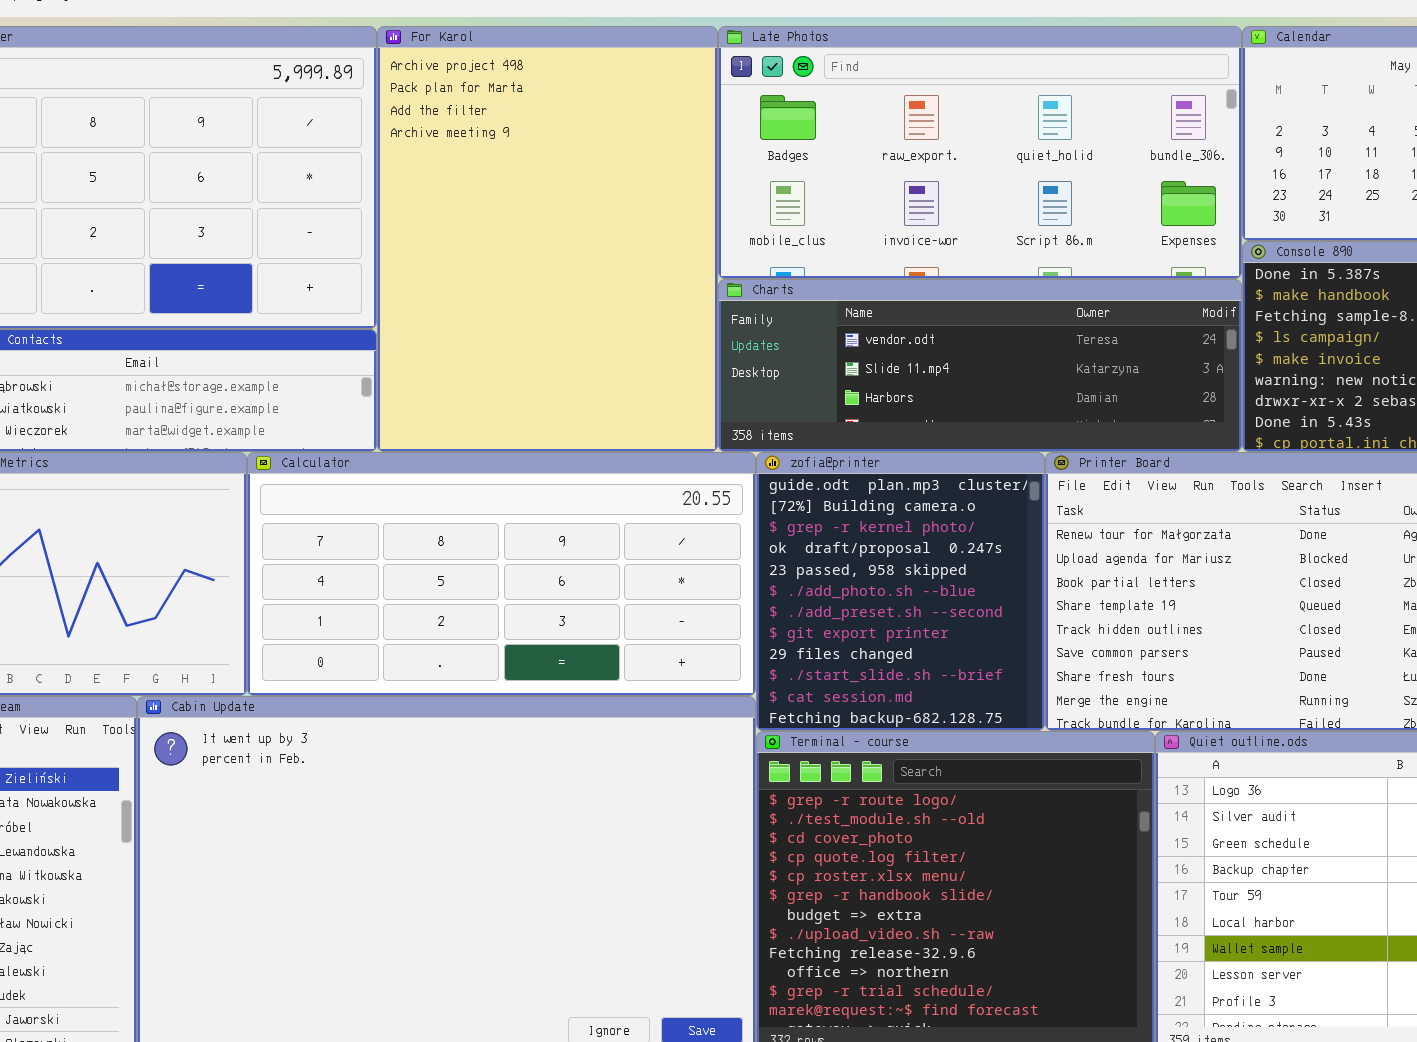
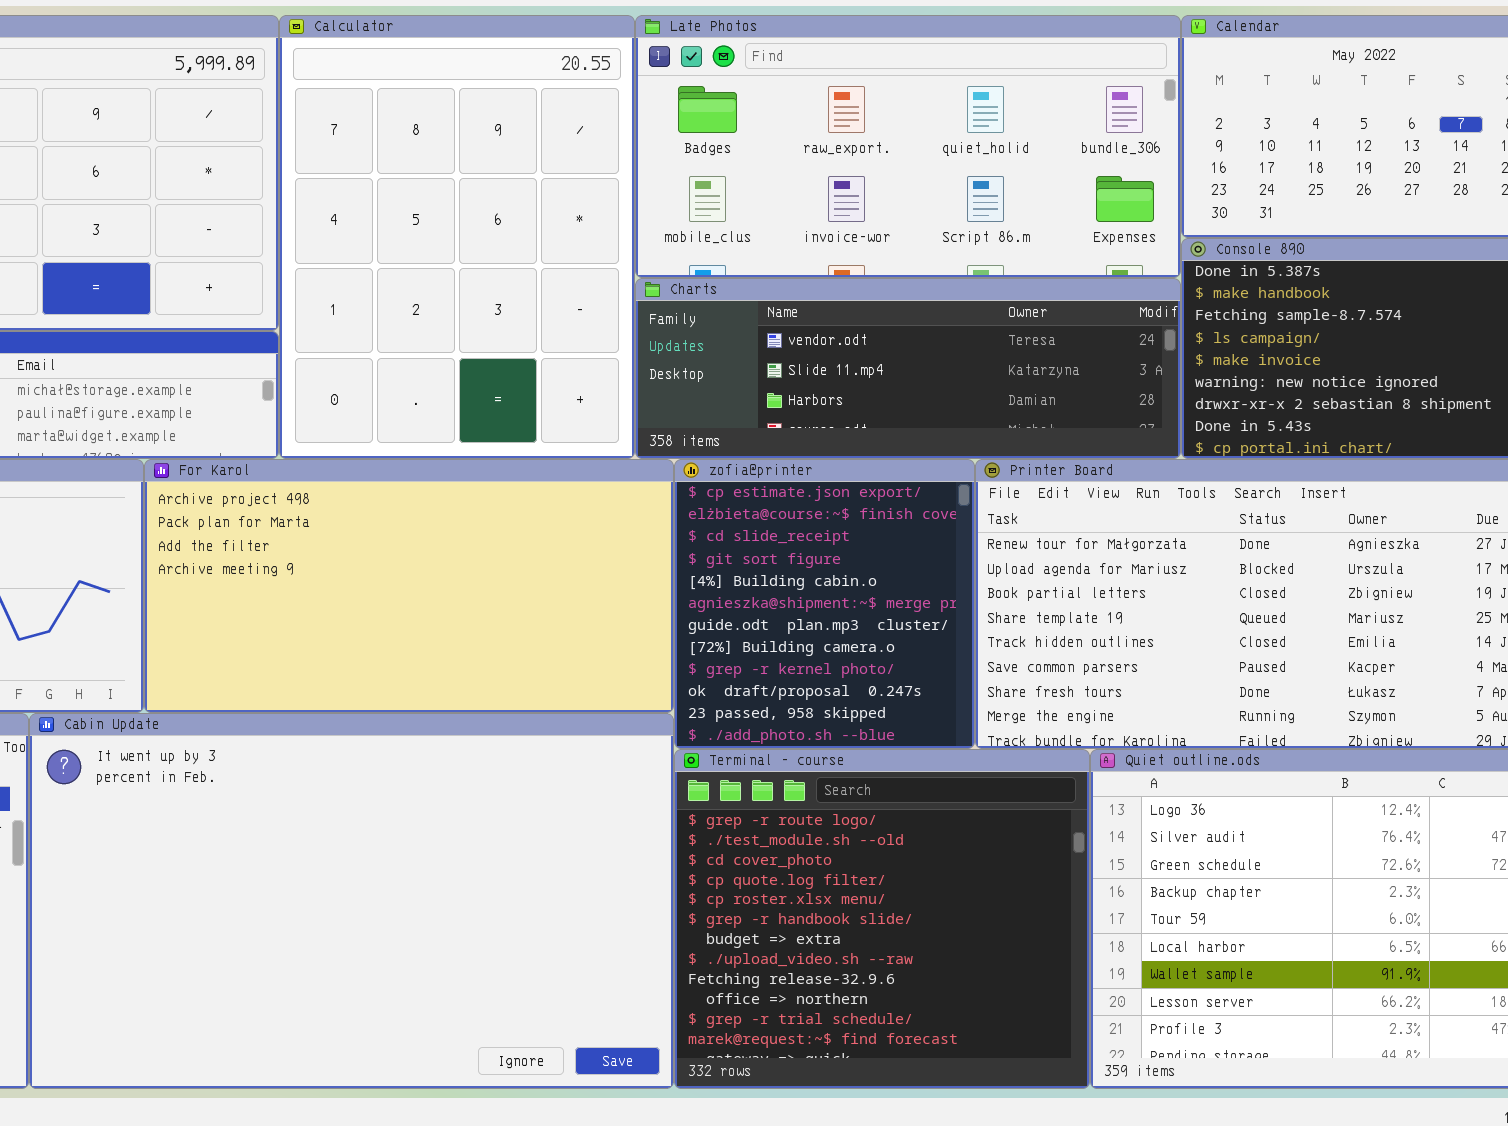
For Karol: [377,26,718,452] -> [144,459,674,713], moved, resized
Calculator: [247,452,756,696] -> [279,15,635,459], moved, resized
zofia@printer: [756,452,1045,731] -> [674,459,975,749], scrolled up 6 rows

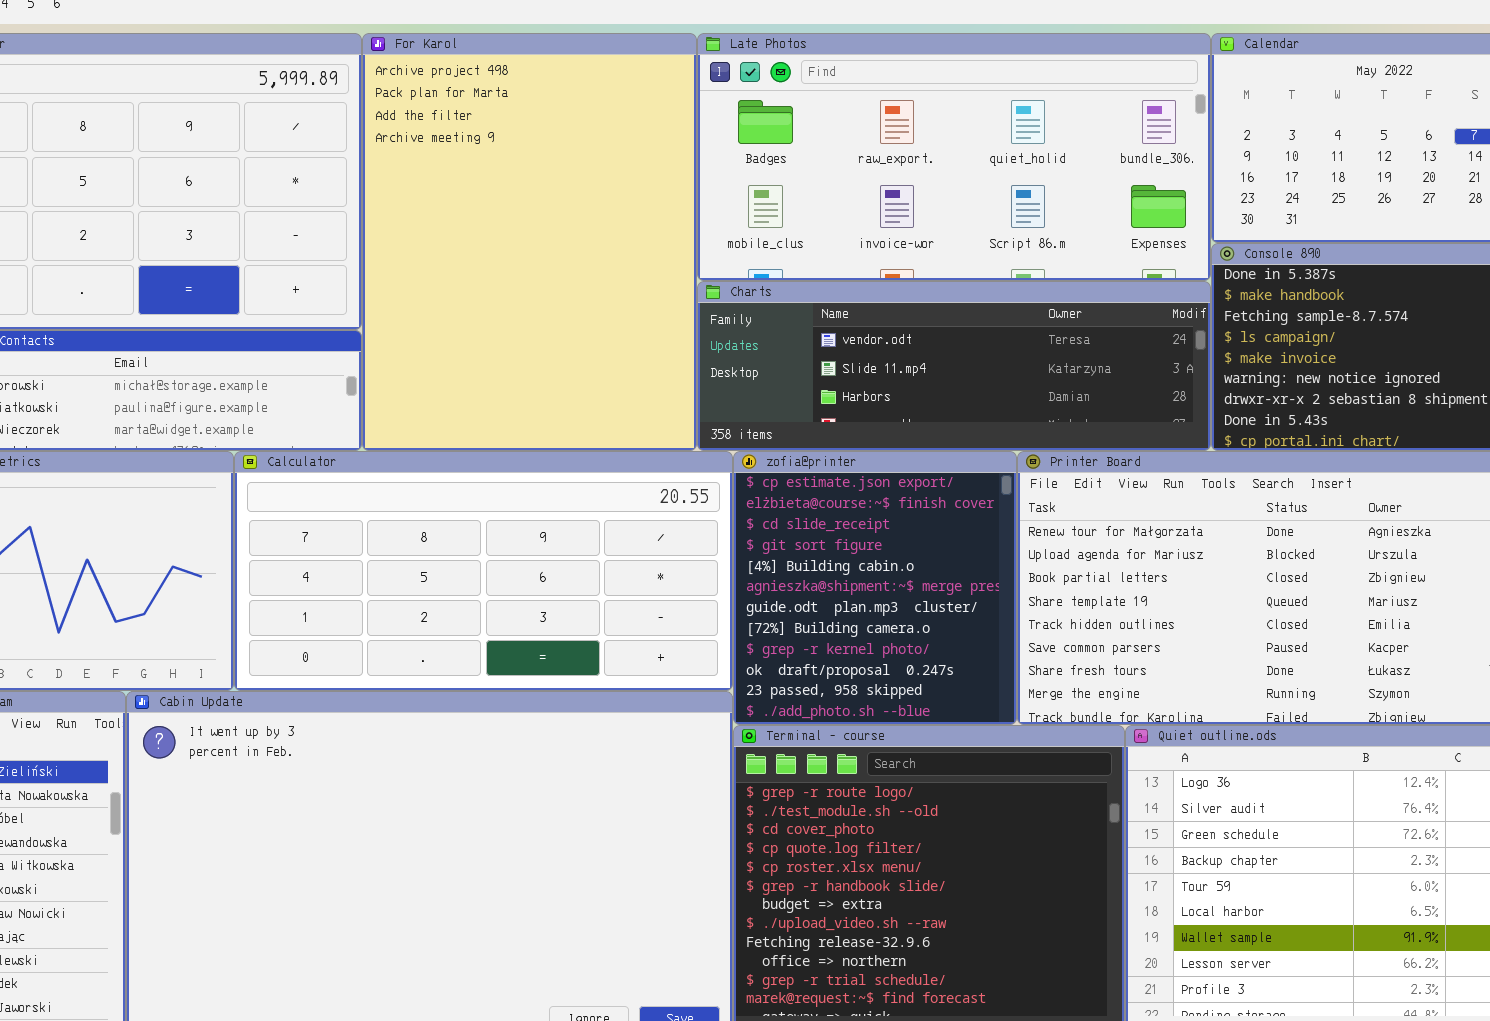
Calculator: [279,15,635,459] -> [234,451,733,691], moved, resized
For Karol: [144,459,674,713] -> [362,33,697,451], moved, resized

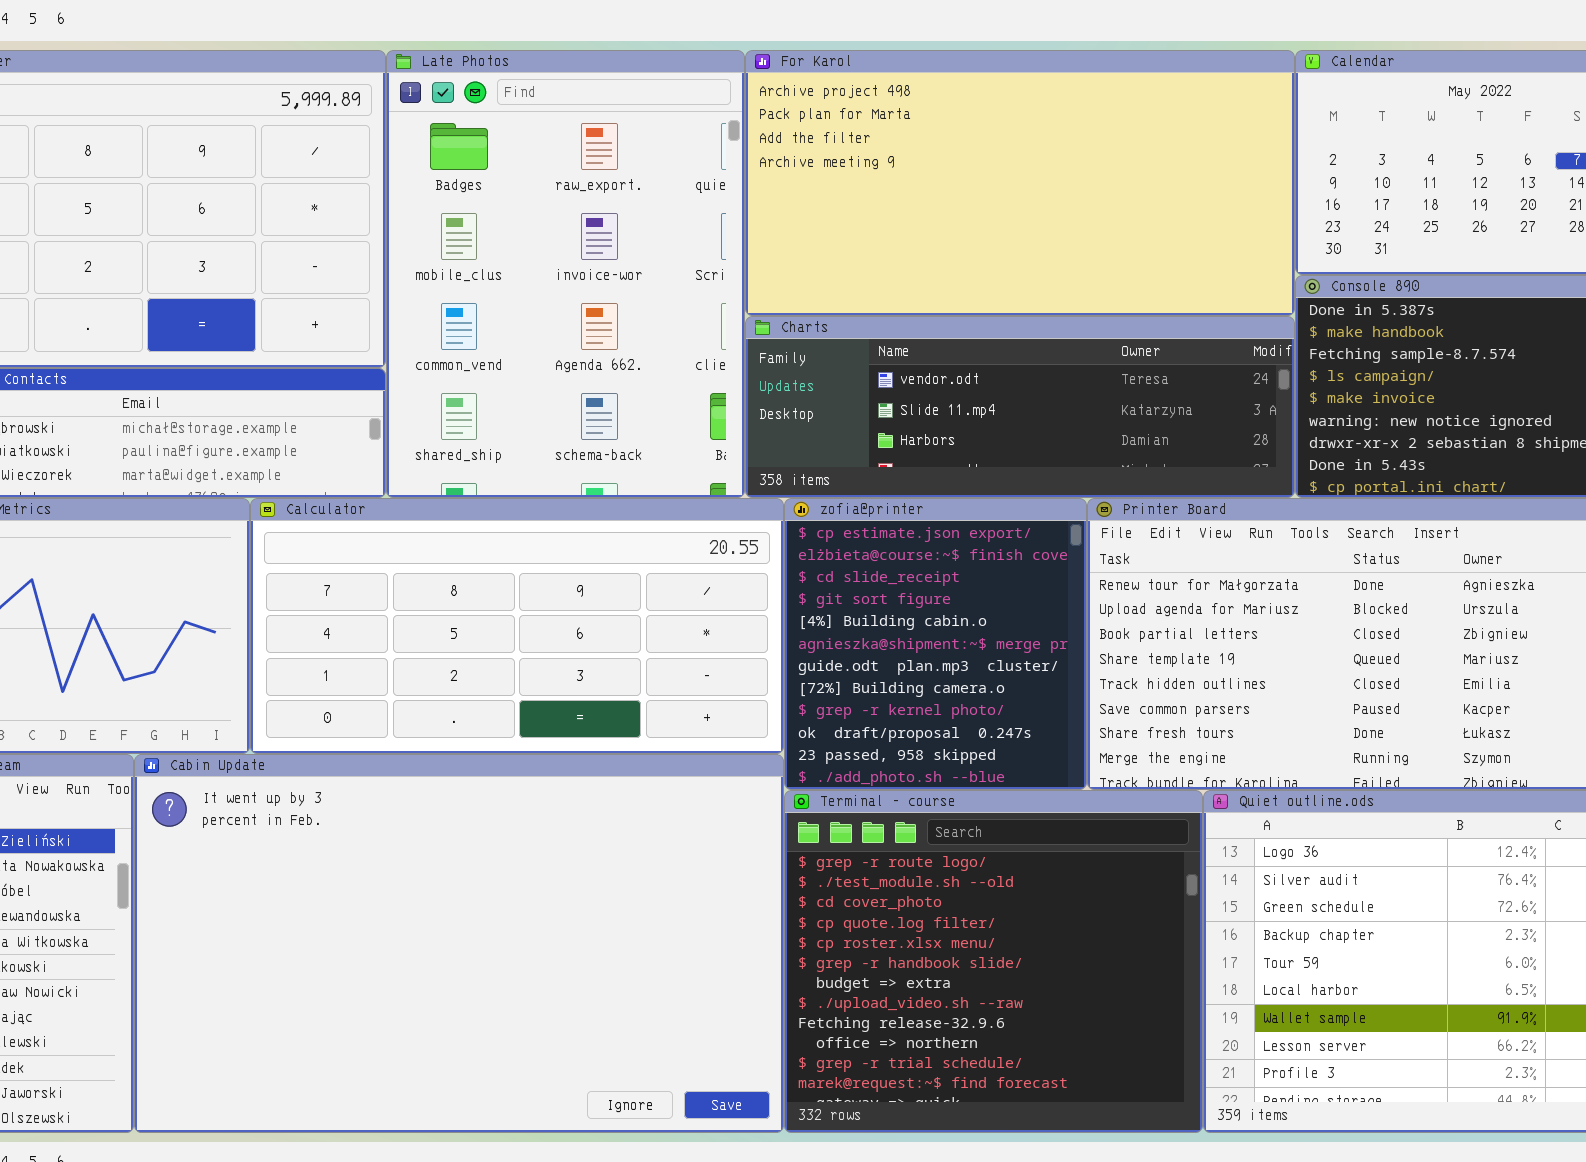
For Karol: [362,33,697,451] -> [745,50,1295,316], moved, resized
Late Photos: [697,33,1211,281] -> [386,50,745,498], moved, resized

